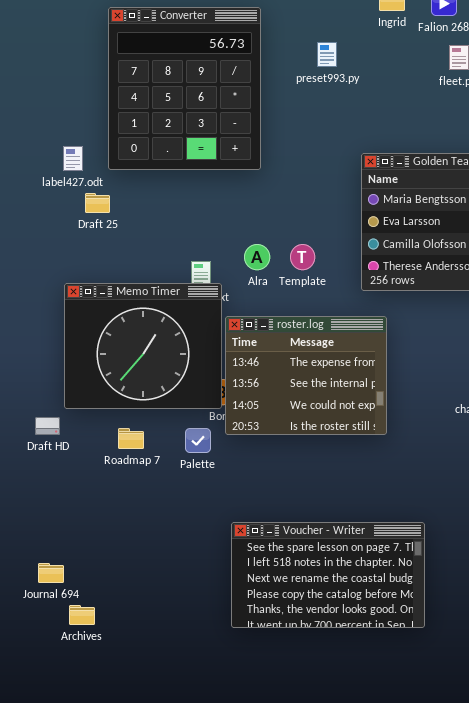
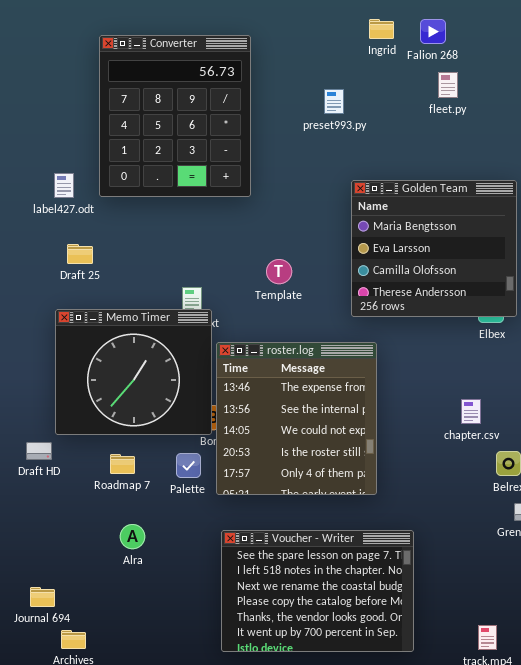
preset993.py: [317,42,337,67] -> [324,89,344,114], moved
Draft 25: [85,193,110,213] -> [67,244,93,264], moved
Alra: [244,244,270,270] -> [120,524,145,549], moved
Template: [290,244,315,270] -> [266,259,292,284], moved
roster.log: [225,316,387,435] -> [216,342,377,495], resized
Voucher - Writer: [231,522,425,628] -> [221,530,414,652], resized

